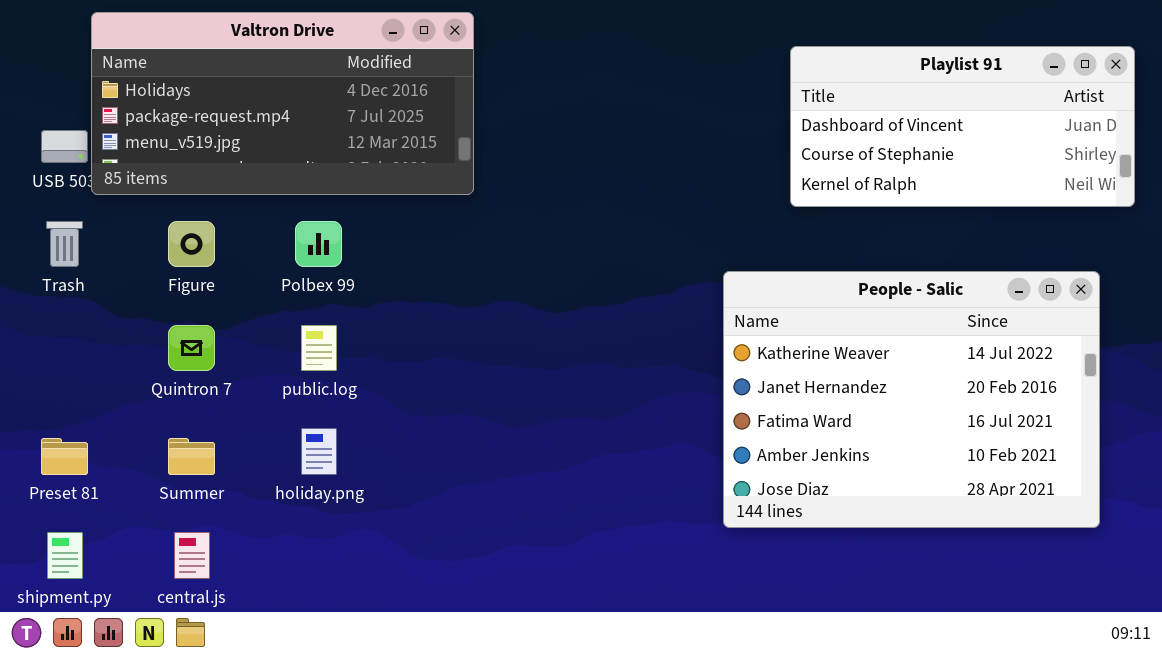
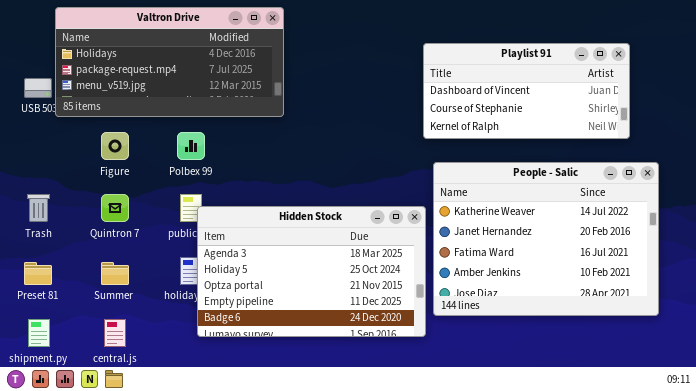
Playlist 91: [790,46,1135,207] -> [423,43,630,139], moved
Trash: [46,221,83,267] -> [27,194,50,222], moved
Hidden Stock: none -> [197,206,426,337], opened

